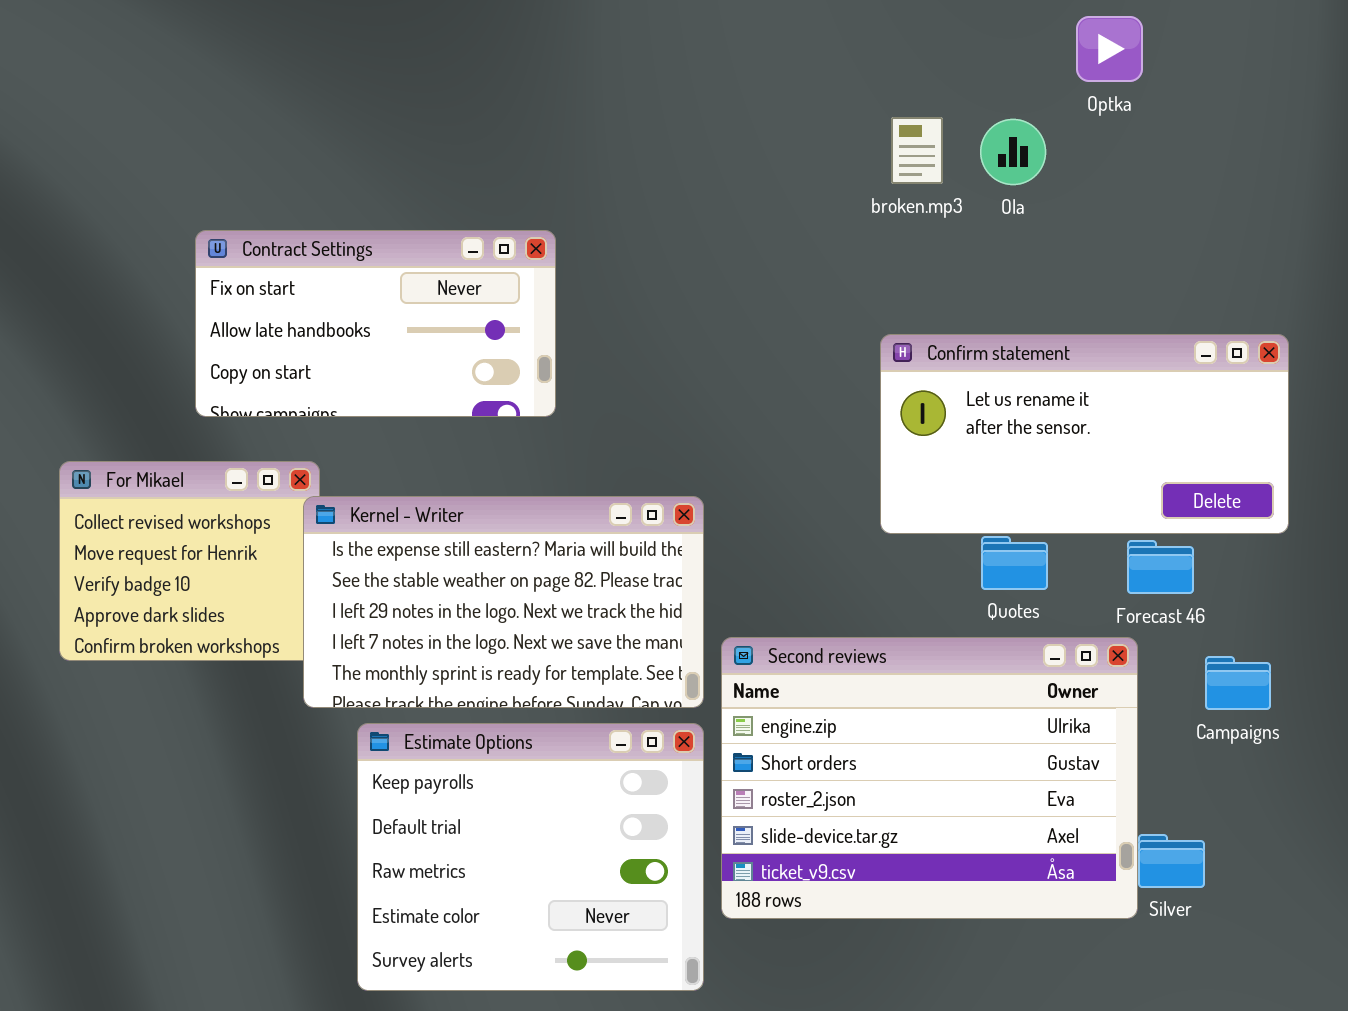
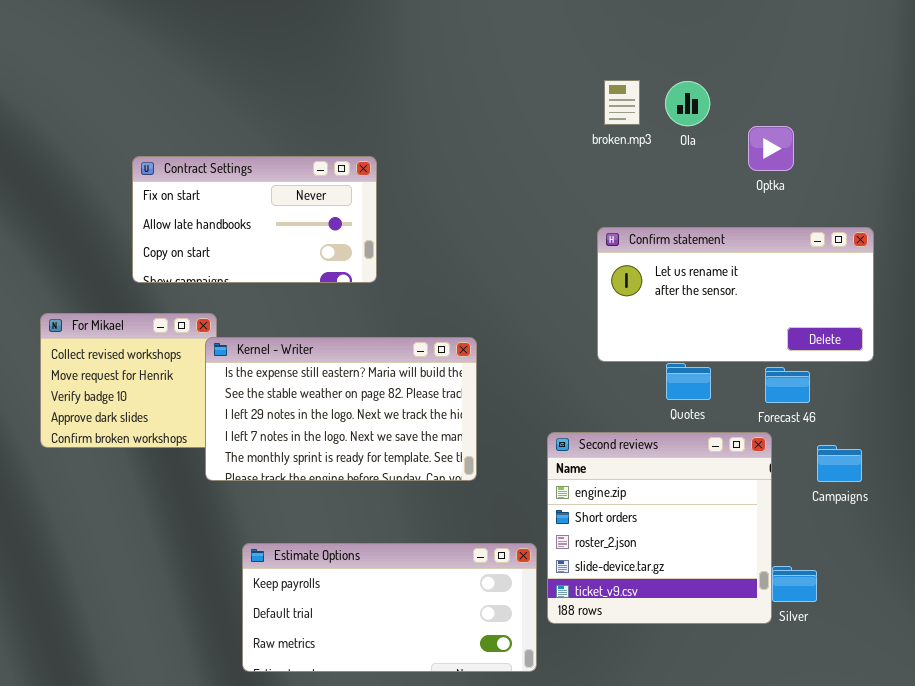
Optka: [1076,16,1143,82] -> [748,126,794,171], moved
Second reviews: [721,637,1138,919] -> [547,432,772,624], resized
Estimate Options: [357,723,704,991] -> [242,543,537,672], resized

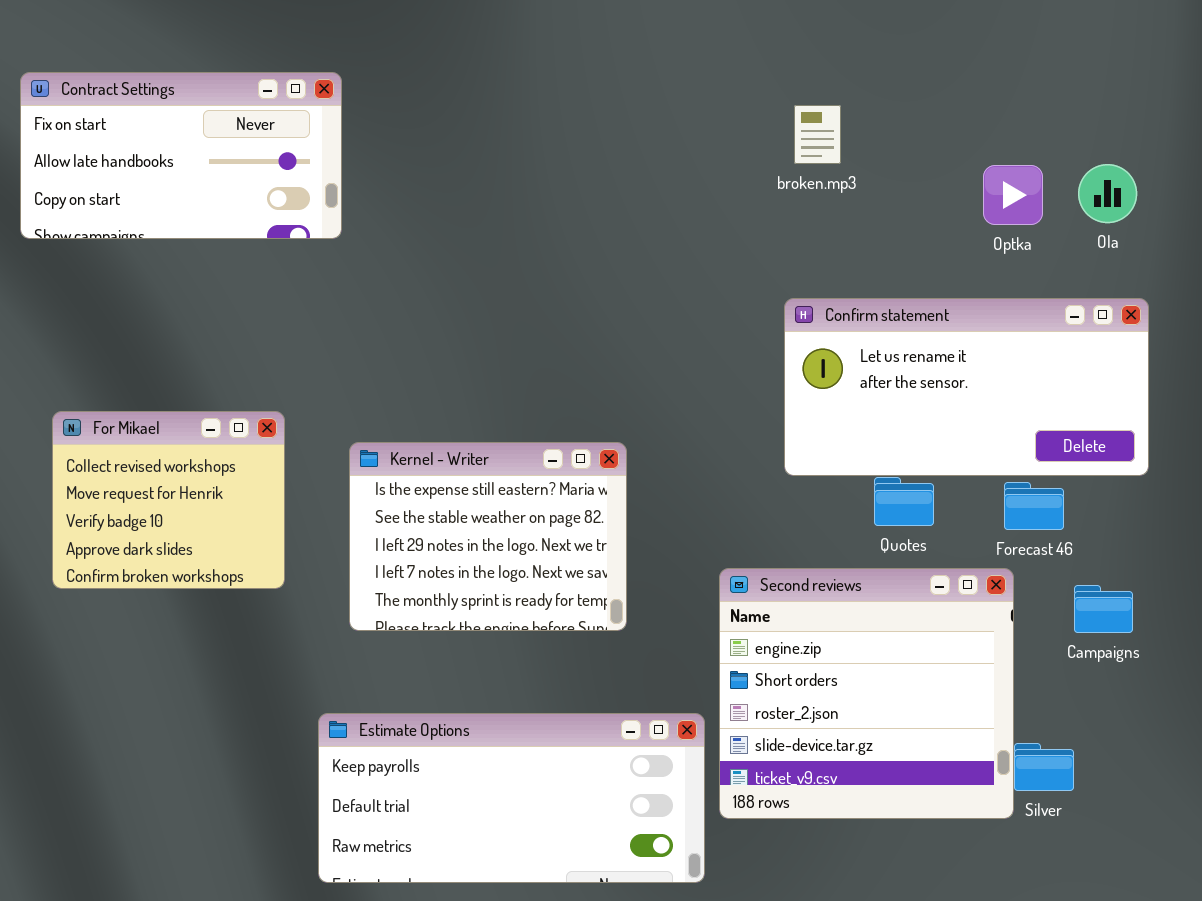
Ola: [665,81,710,126] -> [1078,164,1137,223], moved
Contract Settings: [132,156,377,283] -> [20,72,342,239], moved
Kernel - Writer: [205,337,477,481] -> [349,442,627,631], resized

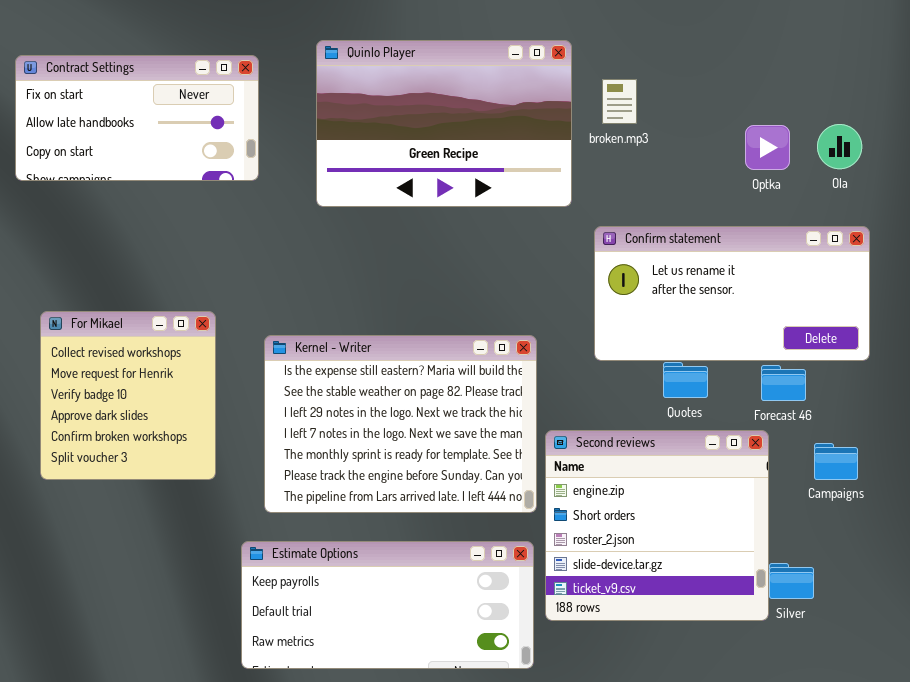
Quinlo Player: none -> [316,40,572,207], opened
For Mikael: [52,411,285,589] -> [40,311,216,480], resized
Kernel - Writer: [349,442,627,631] -> [264,335,537,513], resized

